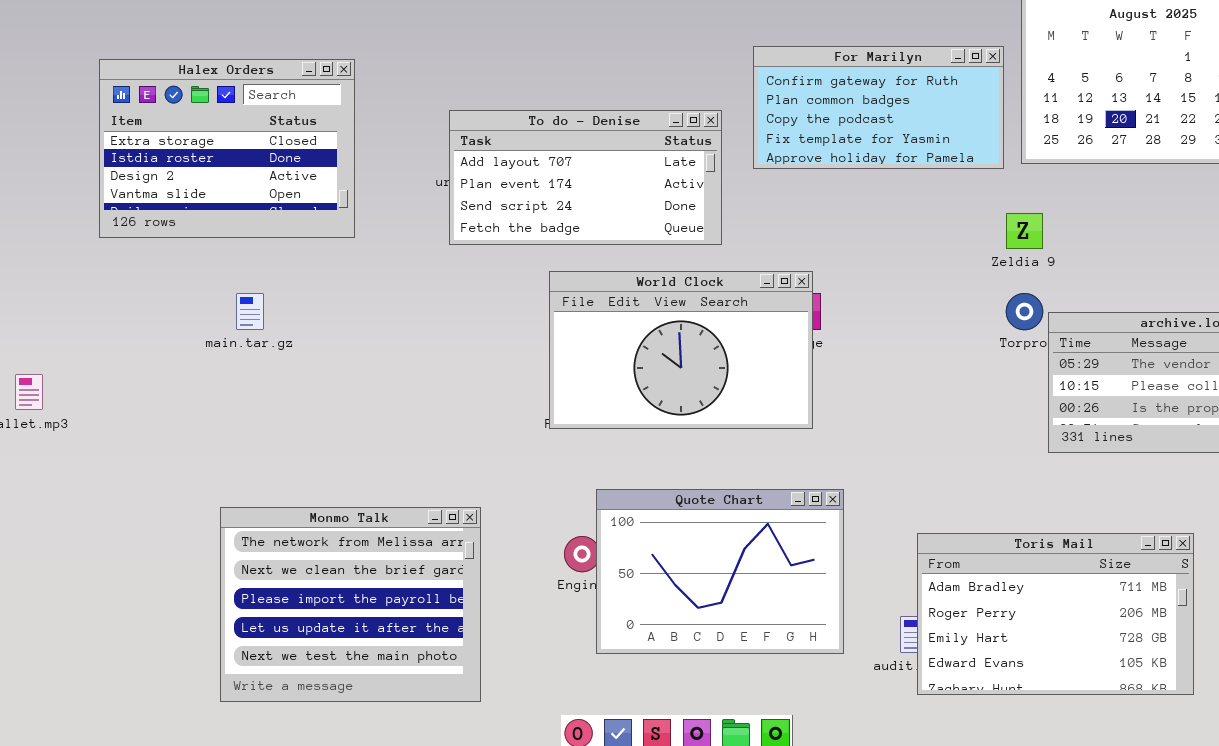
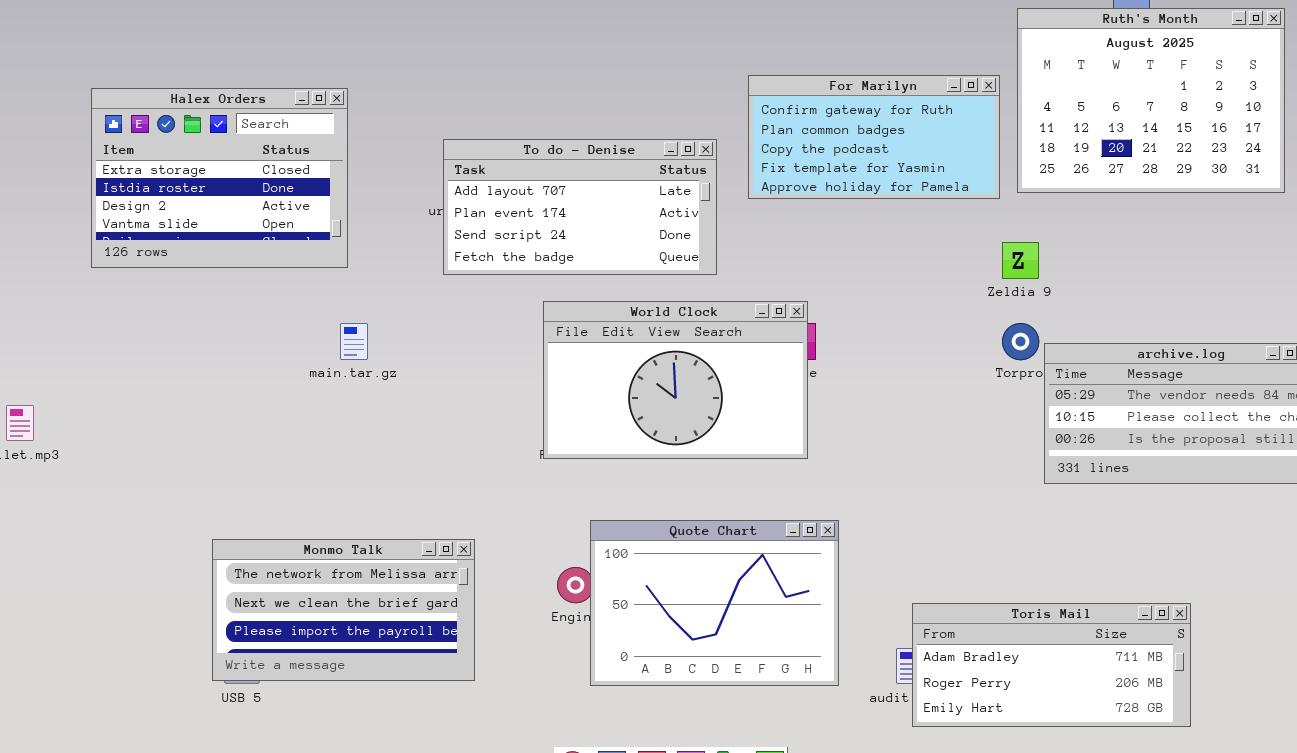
main.tar.gz: [236,293,264,330] -> [340,323,368,360], moved
Monmo Talk: [220,507,481,702] -> [212,539,475,681], resized
Toris Mail: [917,533,1194,695] -> [912,603,1191,727], resized

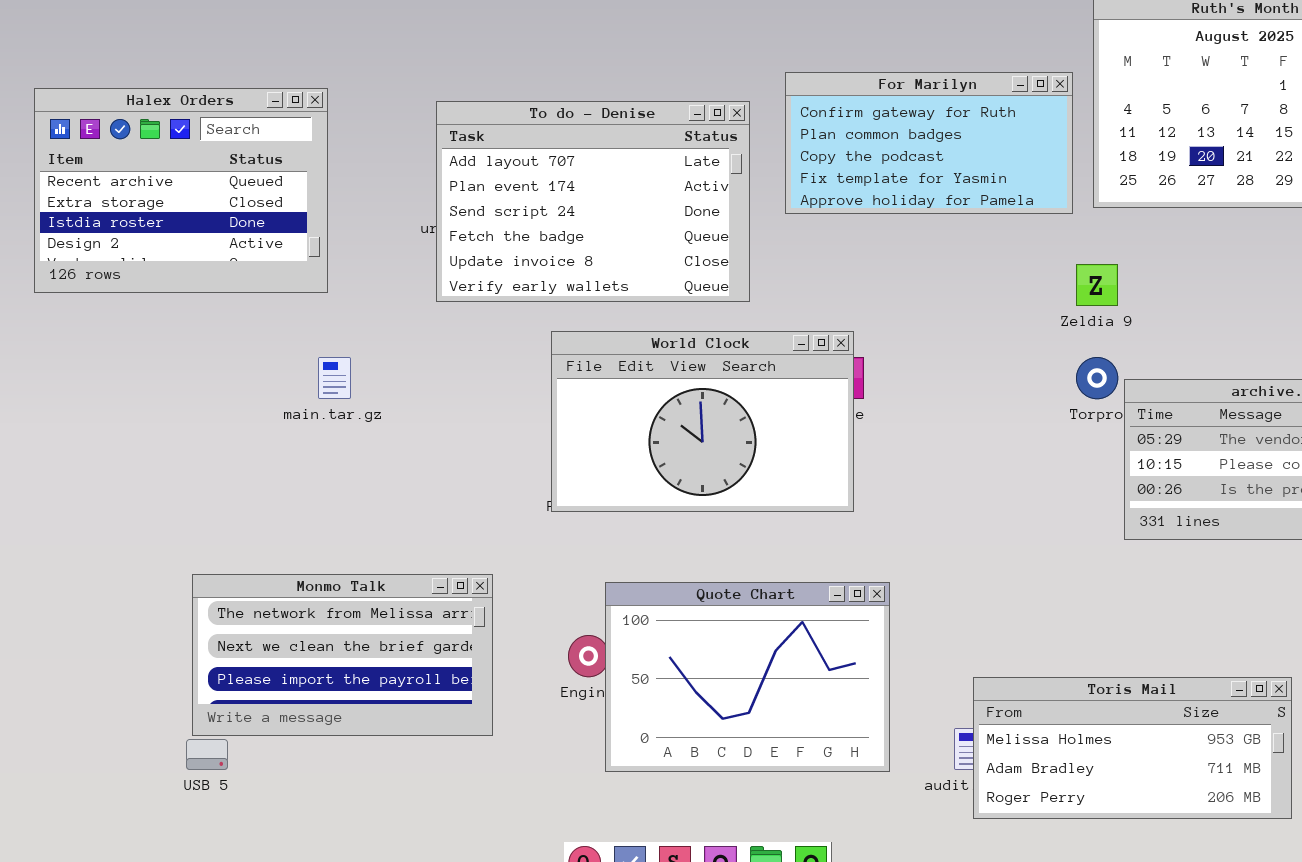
Halex Orders: [91,88,348,268] -> [34,88,328,293], scrolled up 1 row
To do - Denise: [443,139,717,275] -> [436,101,750,302], resized
Monmo Talk: [212,539,475,681] -> [192,574,493,736], moved
Toris Mail: [912,603,1191,727] -> [973,677,1292,819], scrolled up 1 row

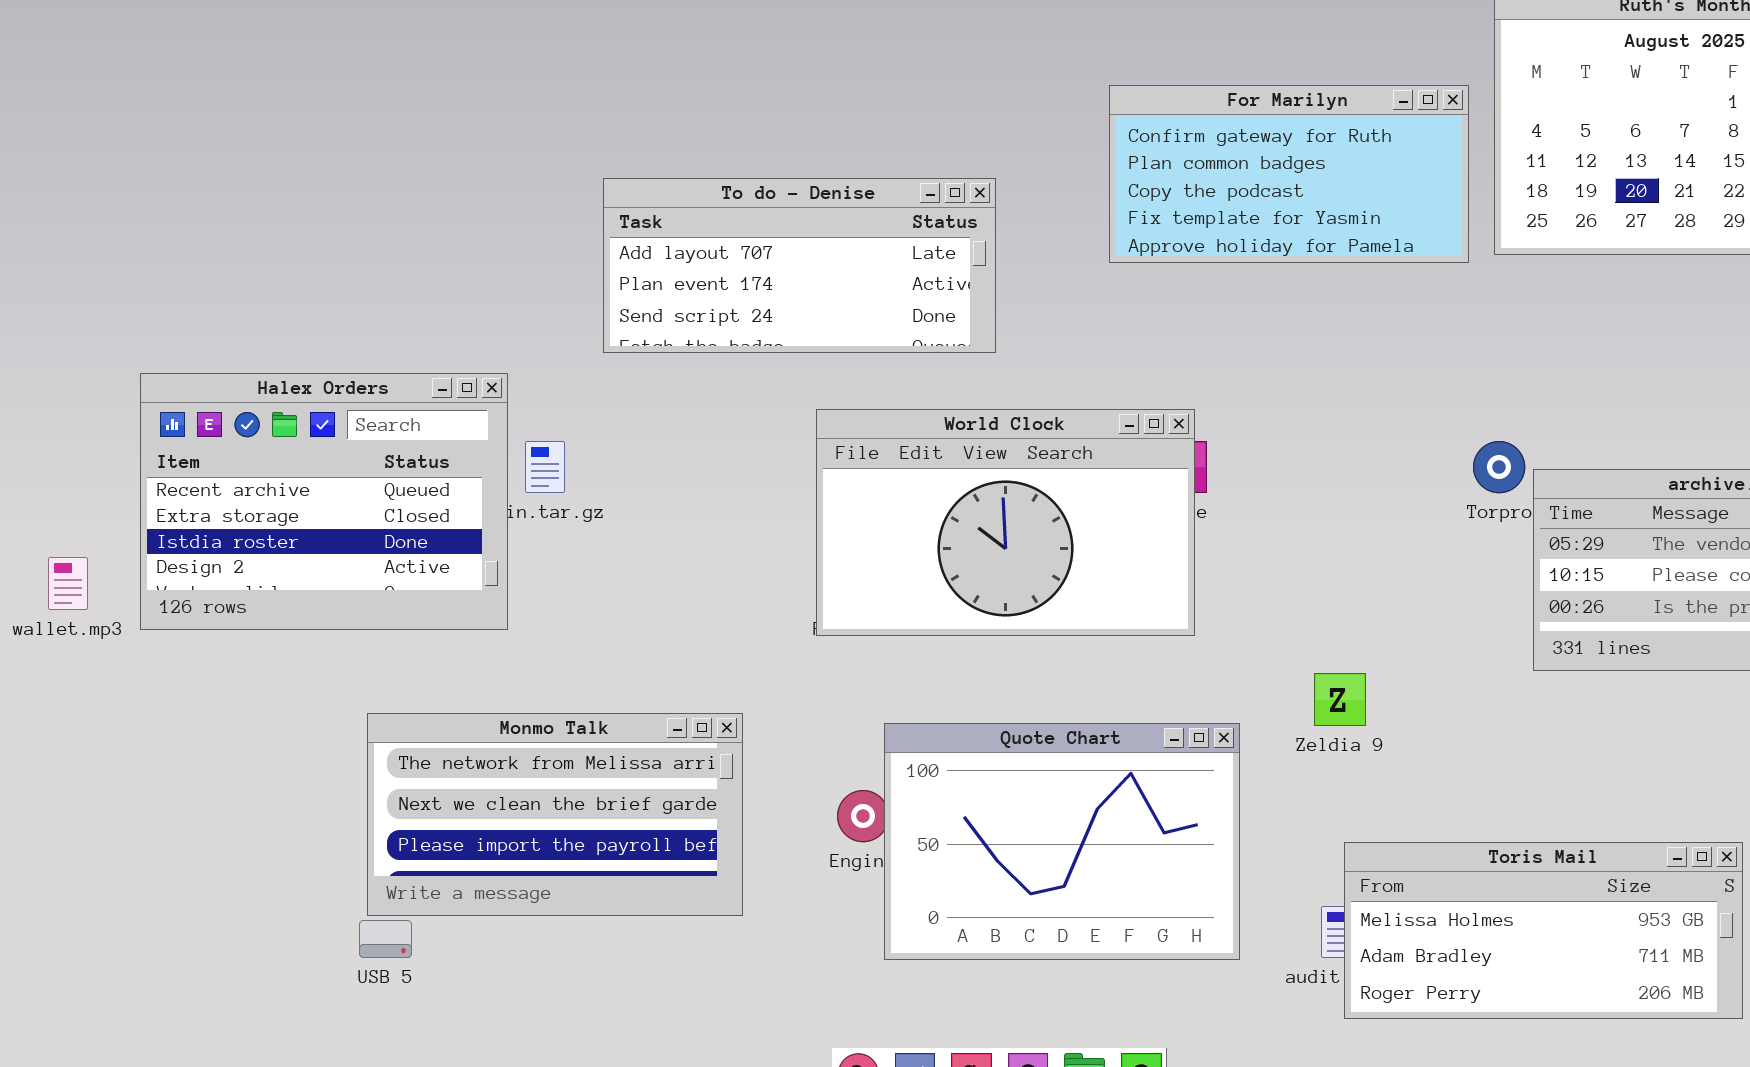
Halex Orders: [34,88,328,293] -> [140,373,508,630], moved
To do - Denise: [436,101,750,302] -> [603,178,996,353], moved, resized
Zeldia 9: [1076,264,1118,306] -> [1314,673,1366,726], moved

